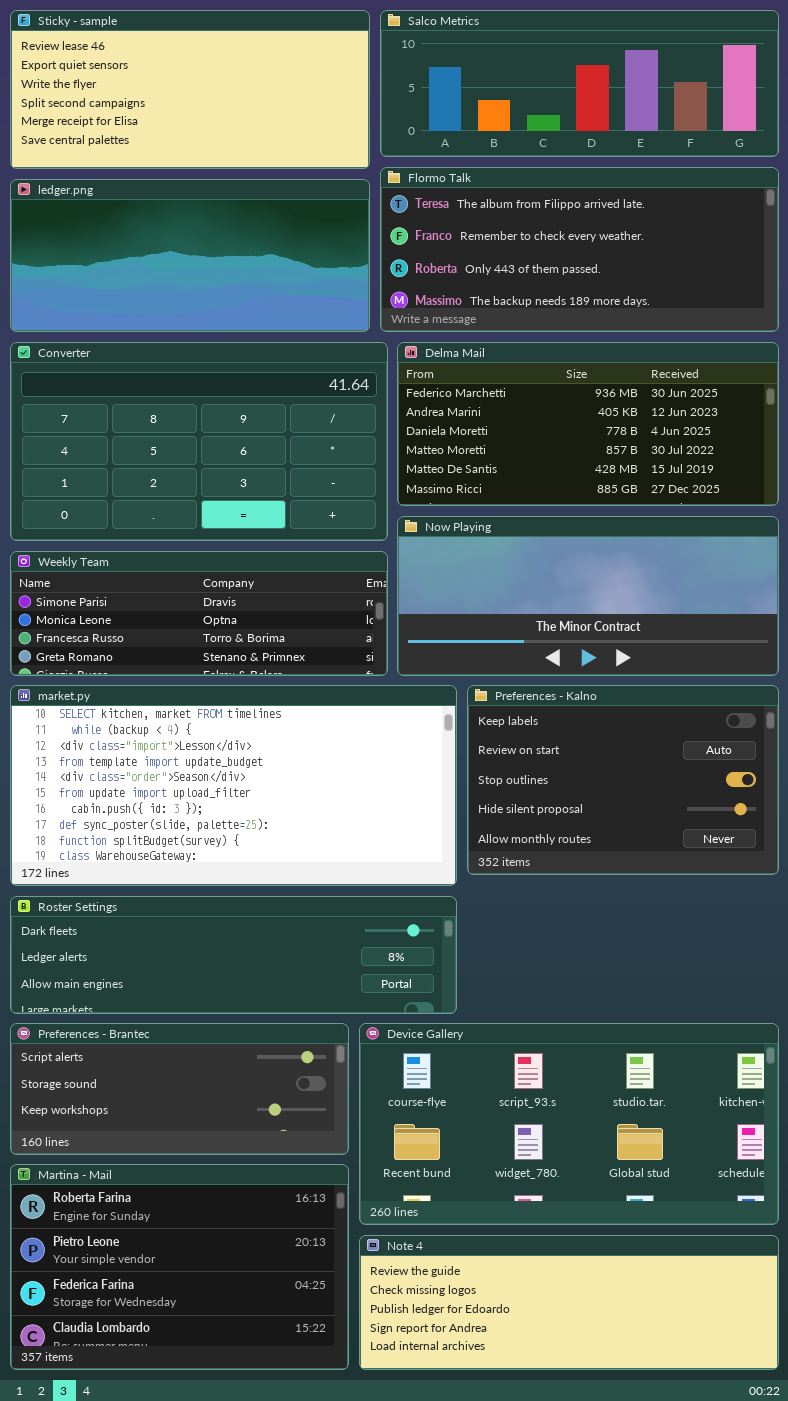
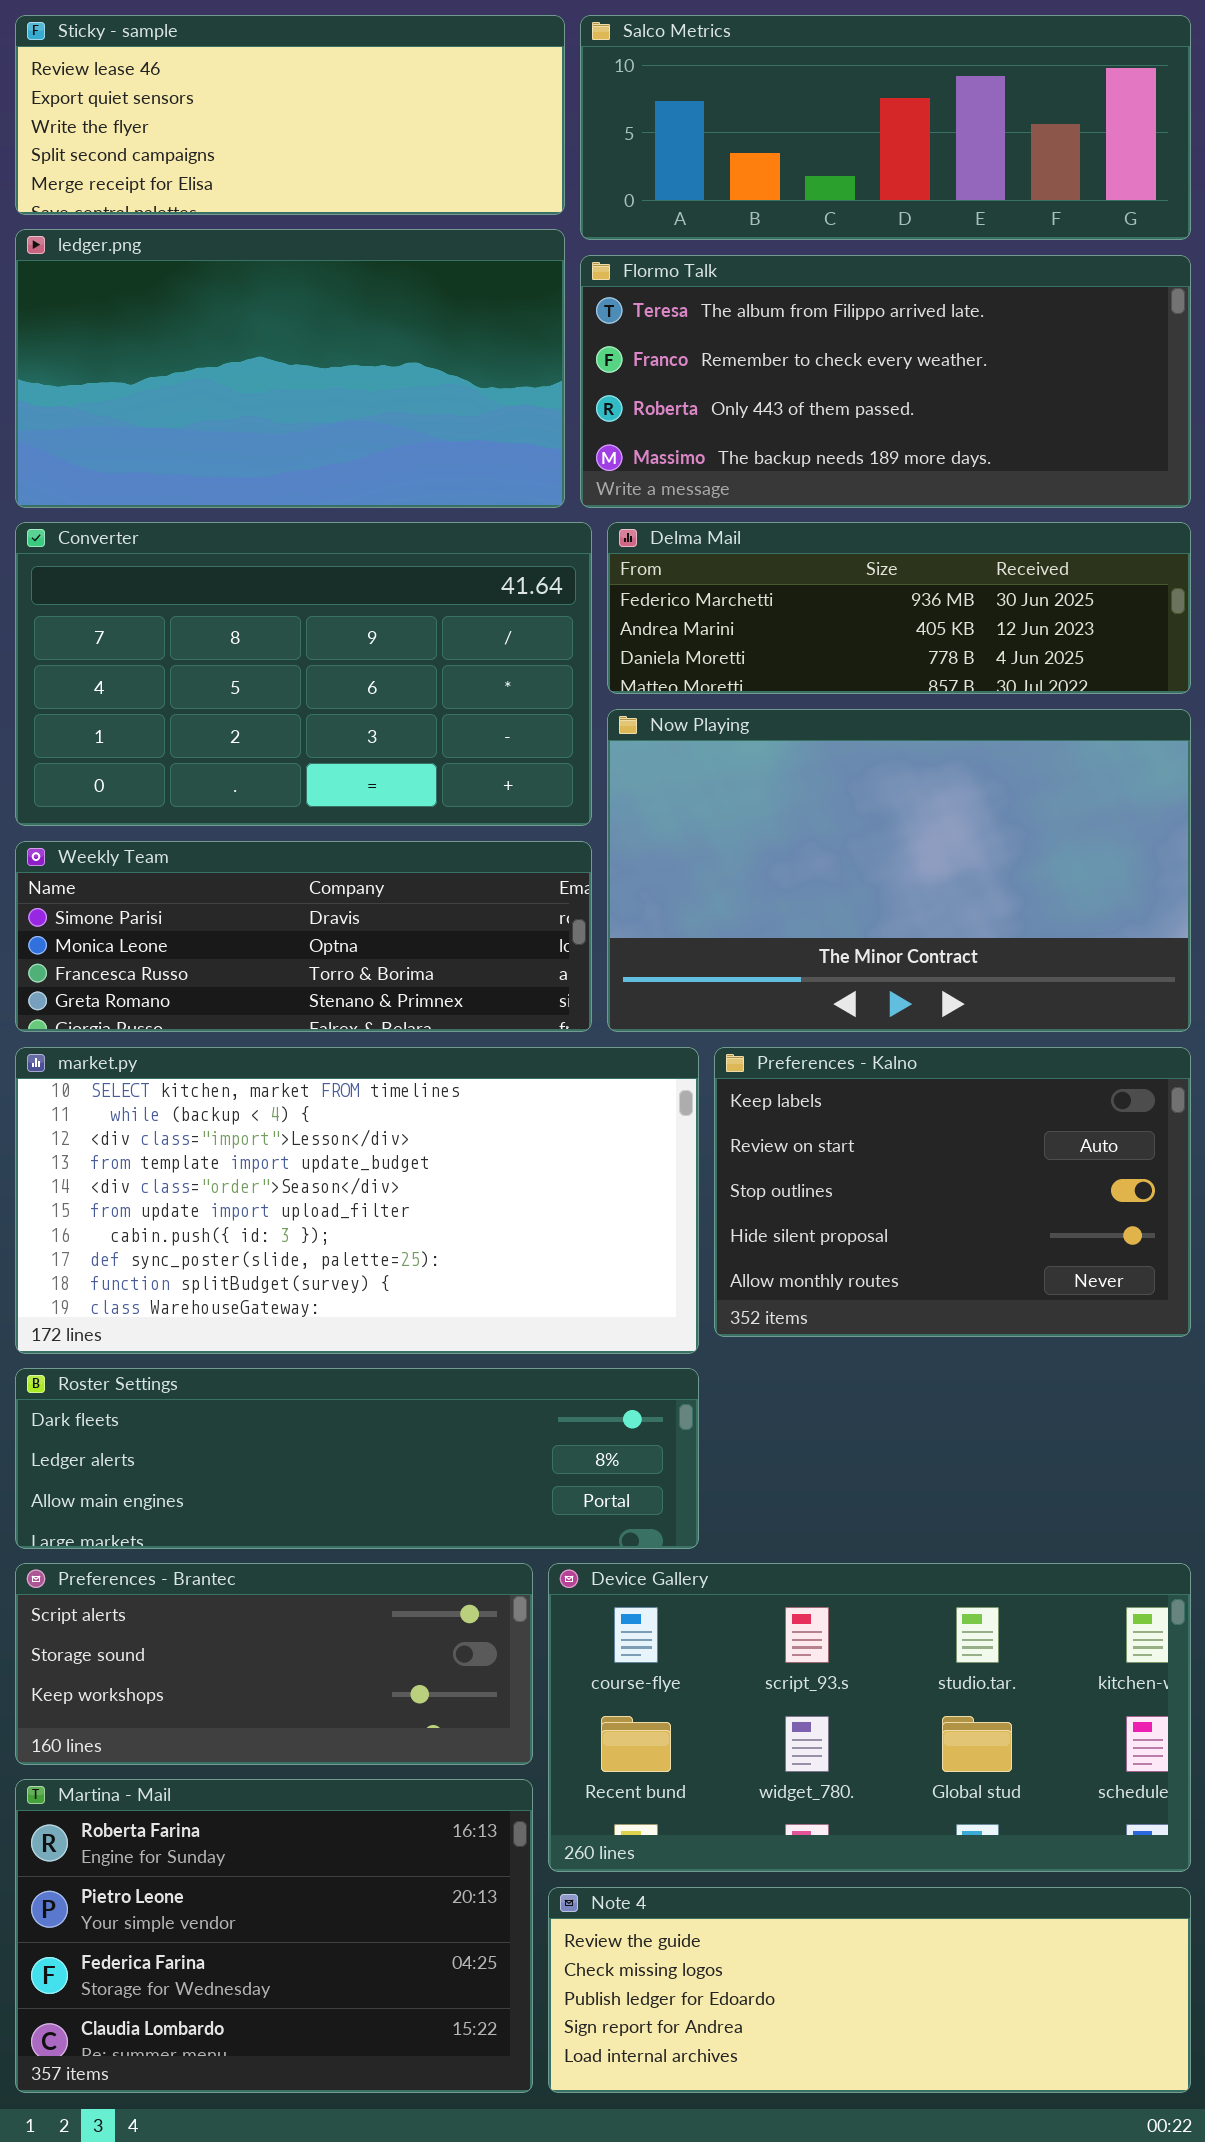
Sticky - sample: [10,10,370,169] -> [15,15,565,215], resized
ledger.png: [10,179,370,332] -> [15,229,565,508], resized
Delma Mail: [397,342,779,506] -> [607,522,1191,694], resized
Now Playing: [397,516,779,676] -> [607,709,1191,1032], resized

